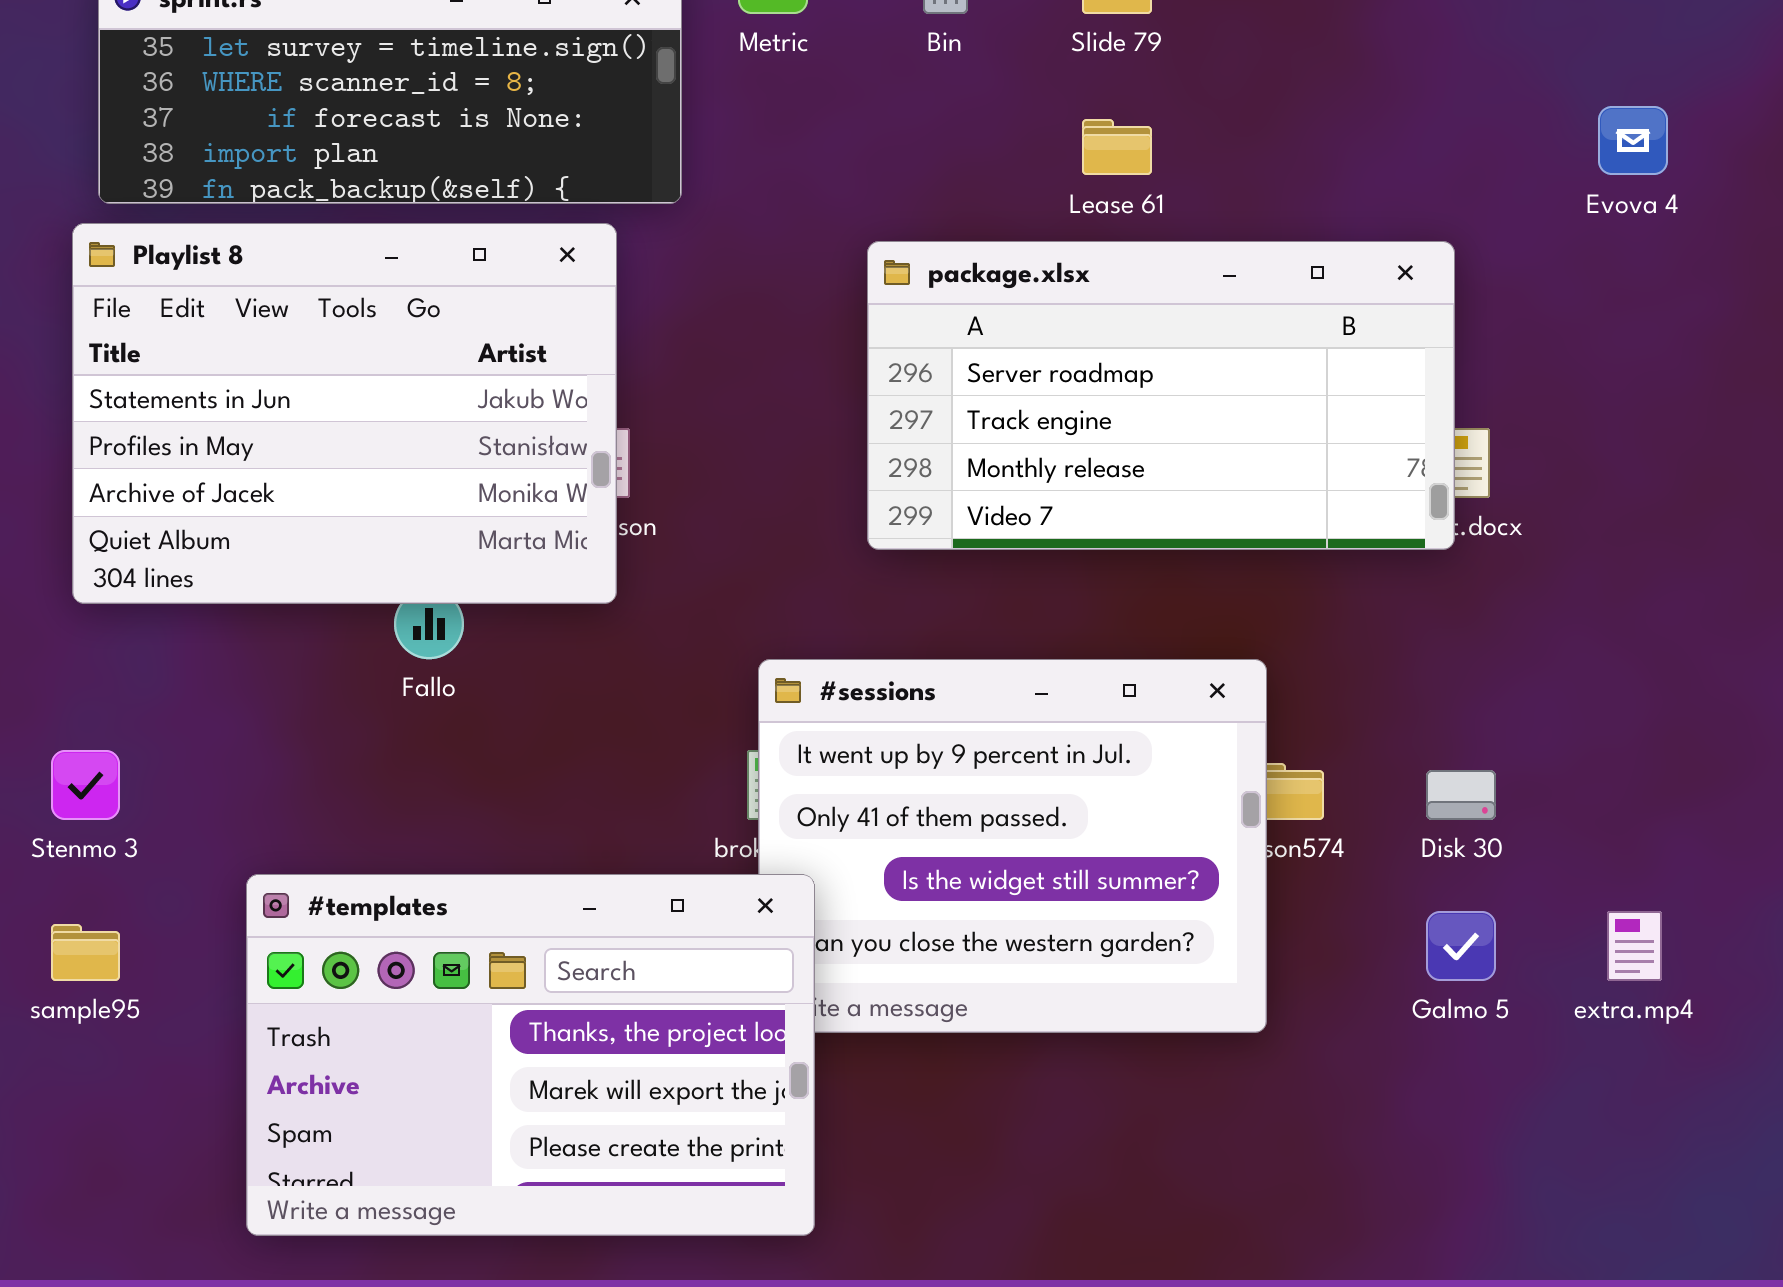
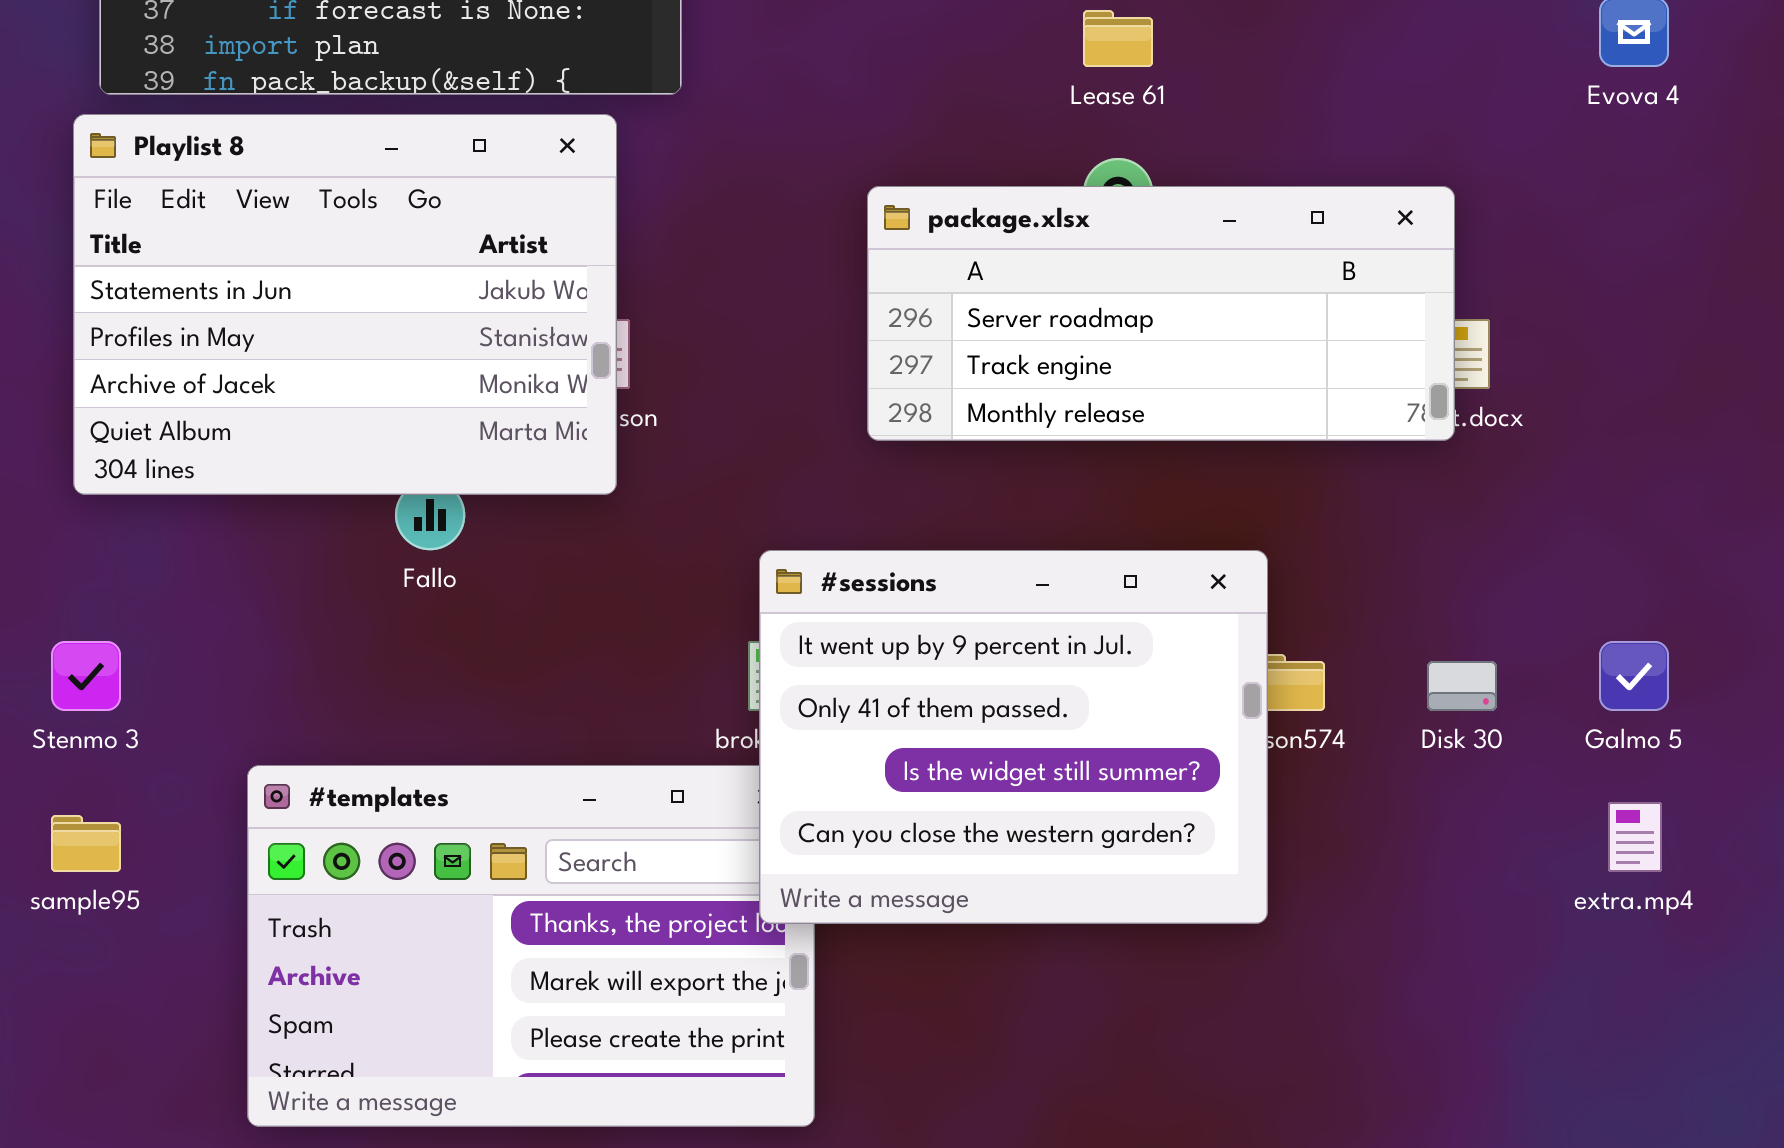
package.xlsx: [867,241,1455,550] -> [867,186,1455,441], resized
#sessions: [758,659,1267,1033] -> [759,550,1268,924], raised
Galmo 5: [1426,911,1496,981] -> [1599,641,1669,711], moved

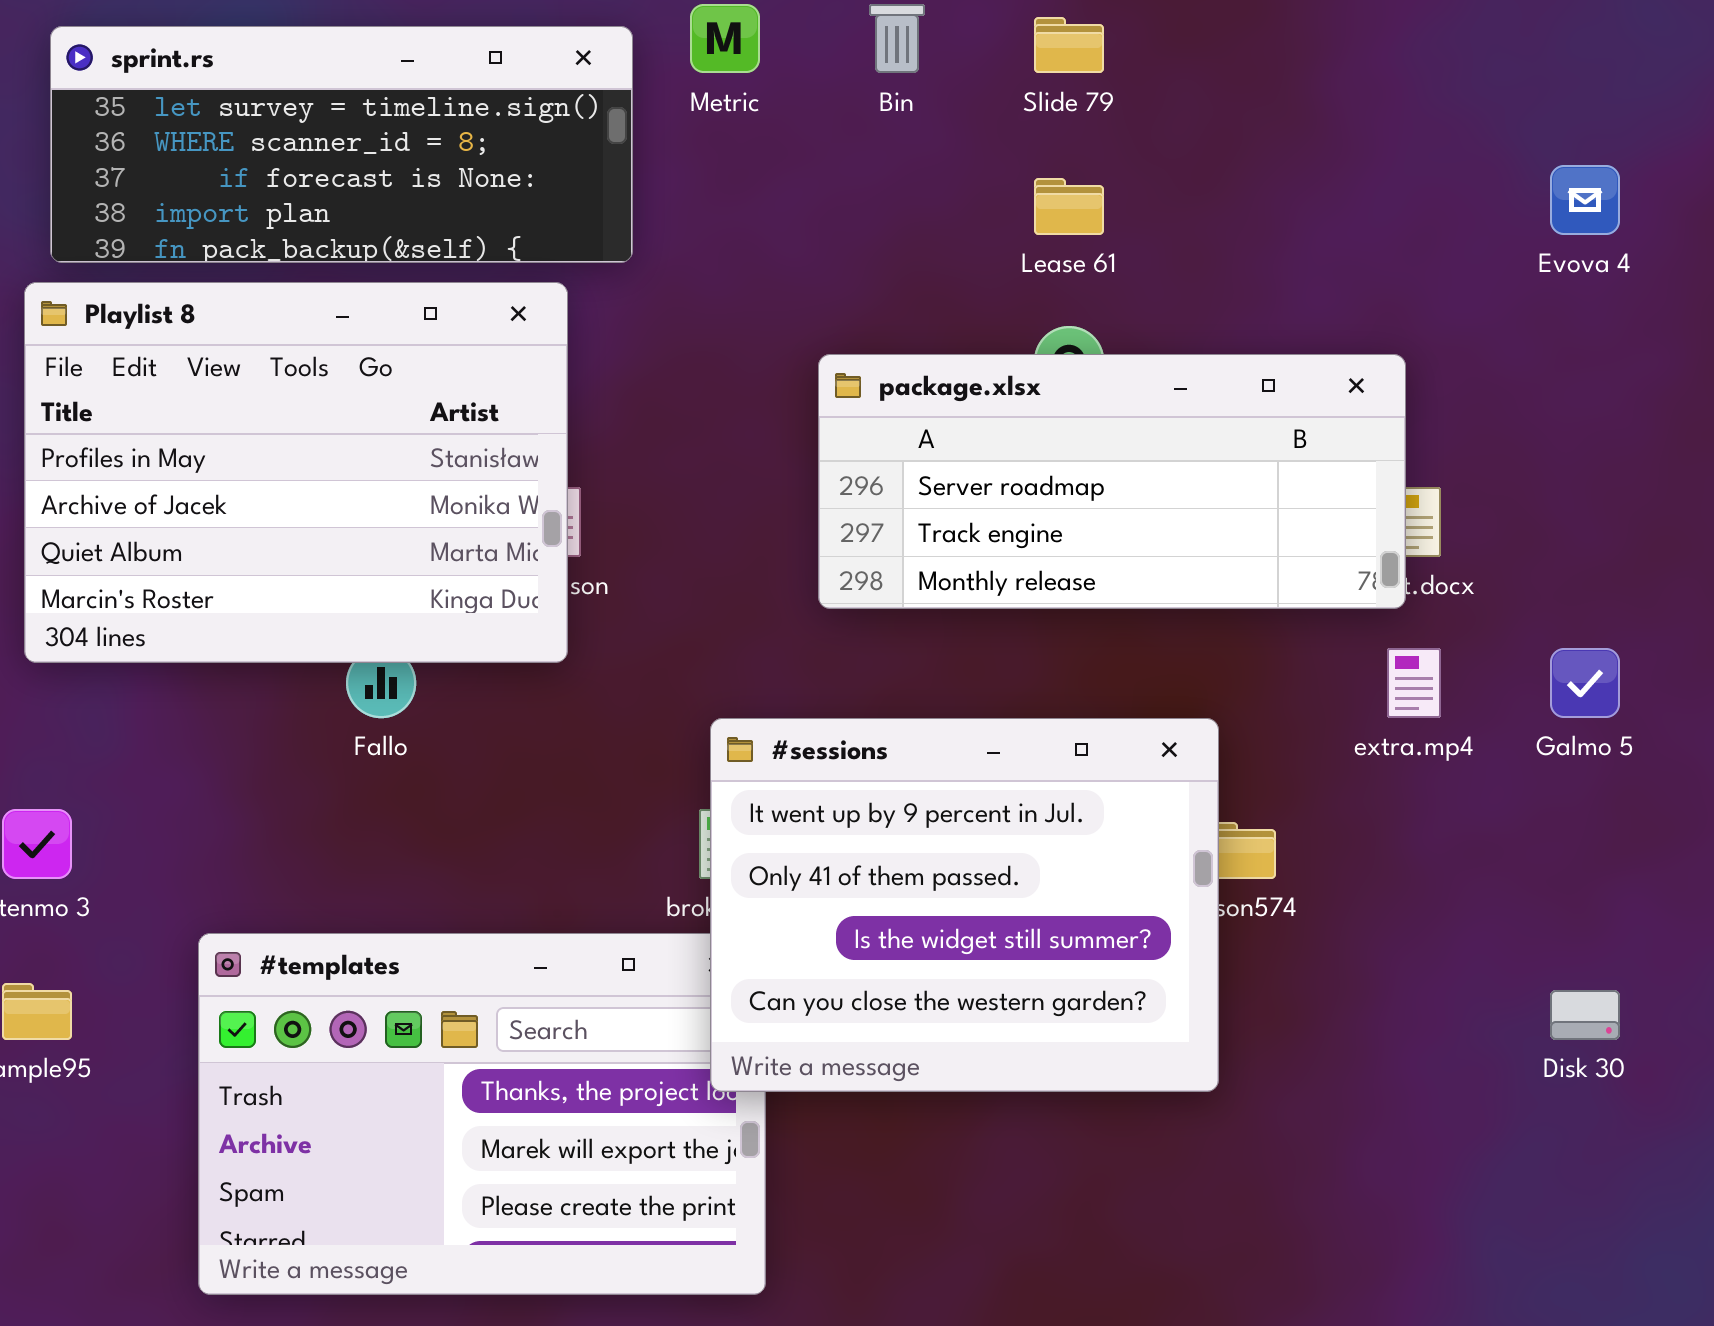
Playlist 8: [73,114,617,495] -> [24,282,568,663], scrolled down 1 row
Galmo 5: [1599,641,1669,711] -> [1550,648,1620,718], moved
Disk 30: [1427,661,1497,711] -> [1550,990,1620,1040], moved
extra.mp4: [1608,802,1662,872] -> [1387,648,1441,718], moved

